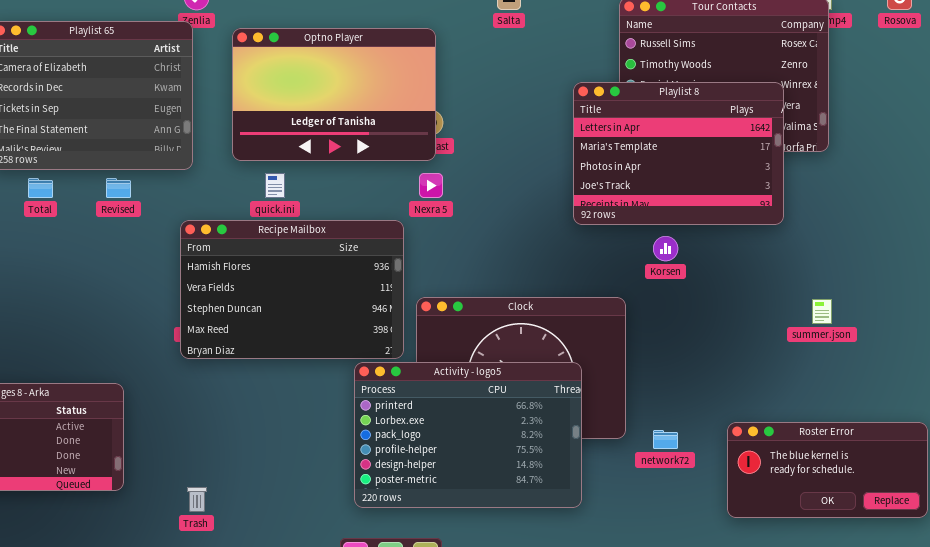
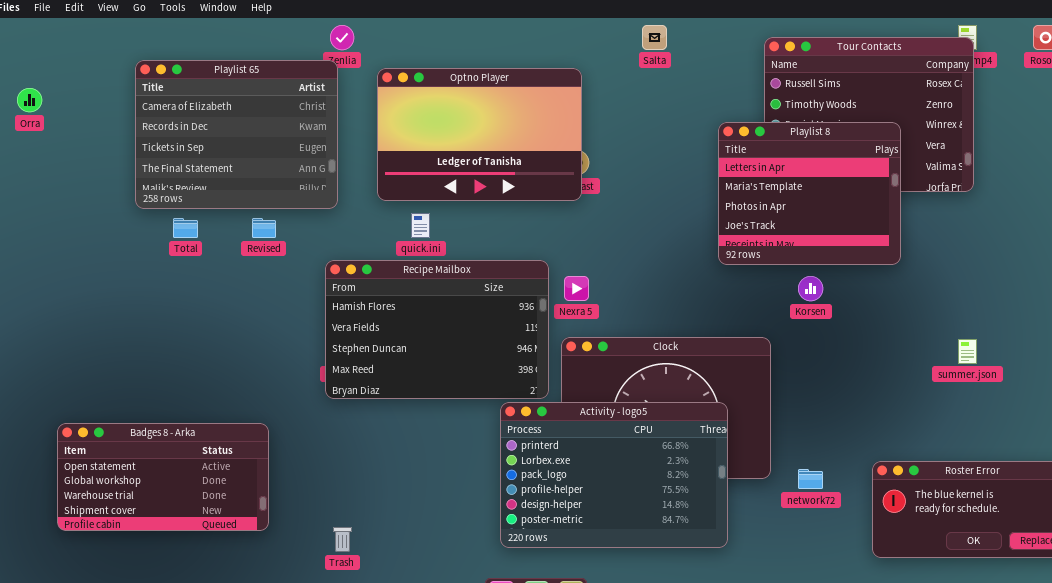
Playlist 8: [573,82,784,225] -> [718,122,901,265], resized
Nexra 5: [419,173,443,198] -> [564,276,589,301], moved

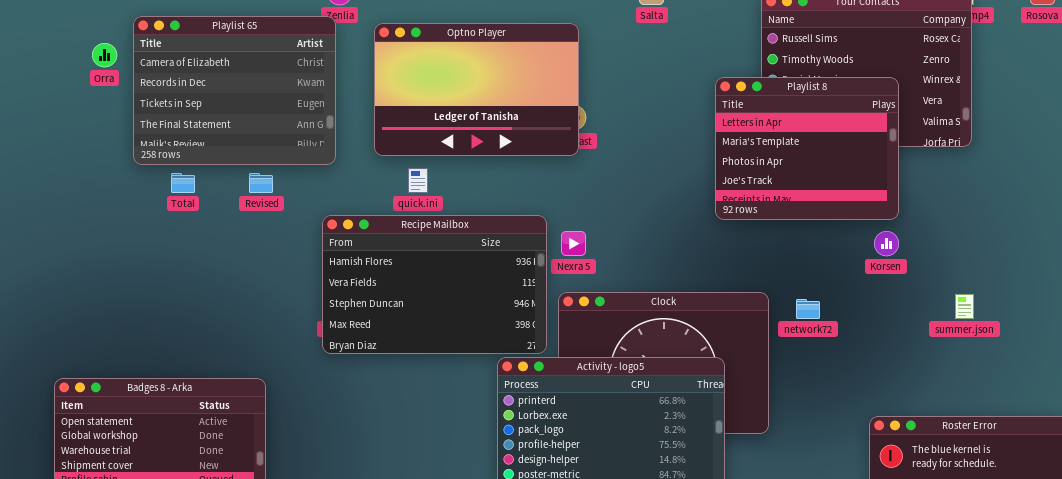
Orra: [17,88,42,112] -> [92,43,117,67], moved
Korsen: [798,276,823,301] -> [874,231,899,256], moved
network72: [798,469,823,489] -> [796,299,820,319], moved

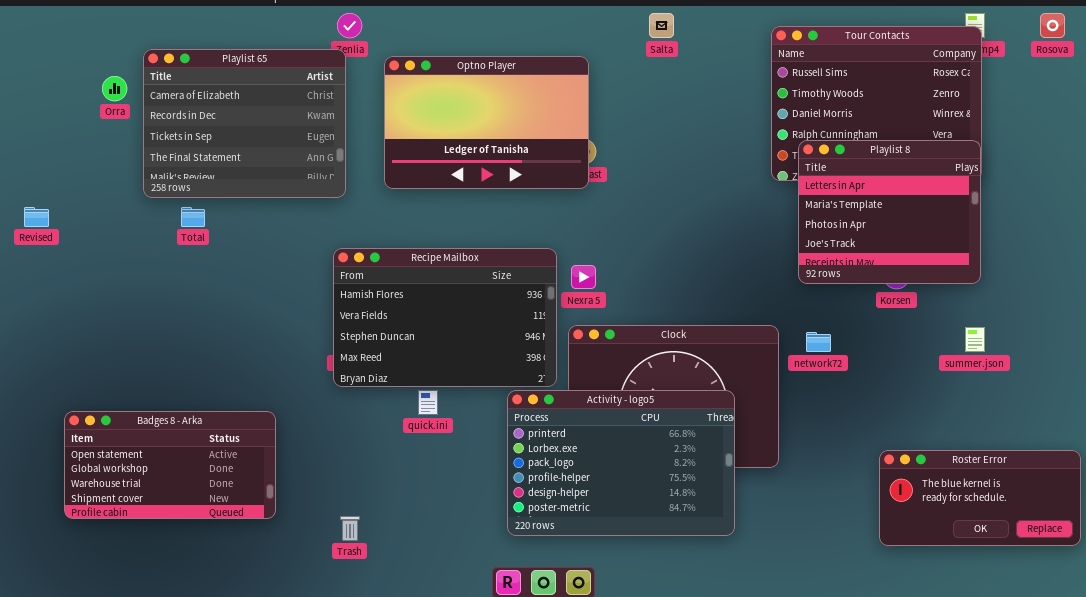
Playlist 8: [715,77,899,220] -> [798,140,981,284], moved
quick.ini: [408,168,428,193] -> [418,390,438,415], moved
Revised: [249,173,273,193] -> [24,207,49,227], moved

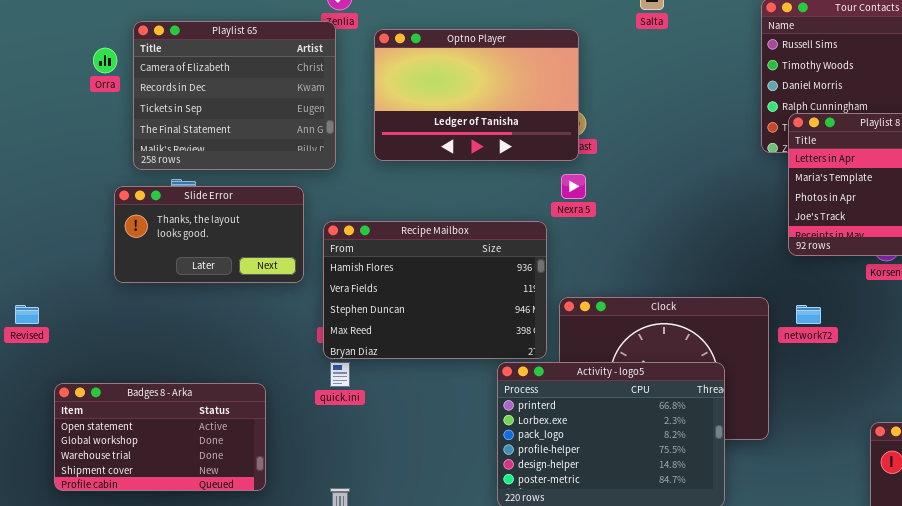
Revised: [24,207,49,227] -> [15,305,39,324], moved
Slide Error: none -> [114,186,304,283], opened
Nexra 5: [571,265,596,289] -> [561,174,586,199], moved
quick.ini: [418,390,438,415] -> [330,362,350,387], moved

